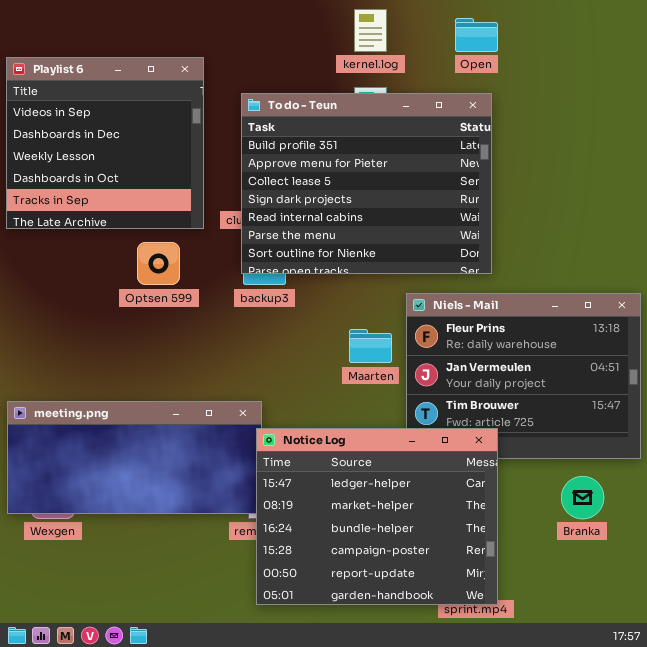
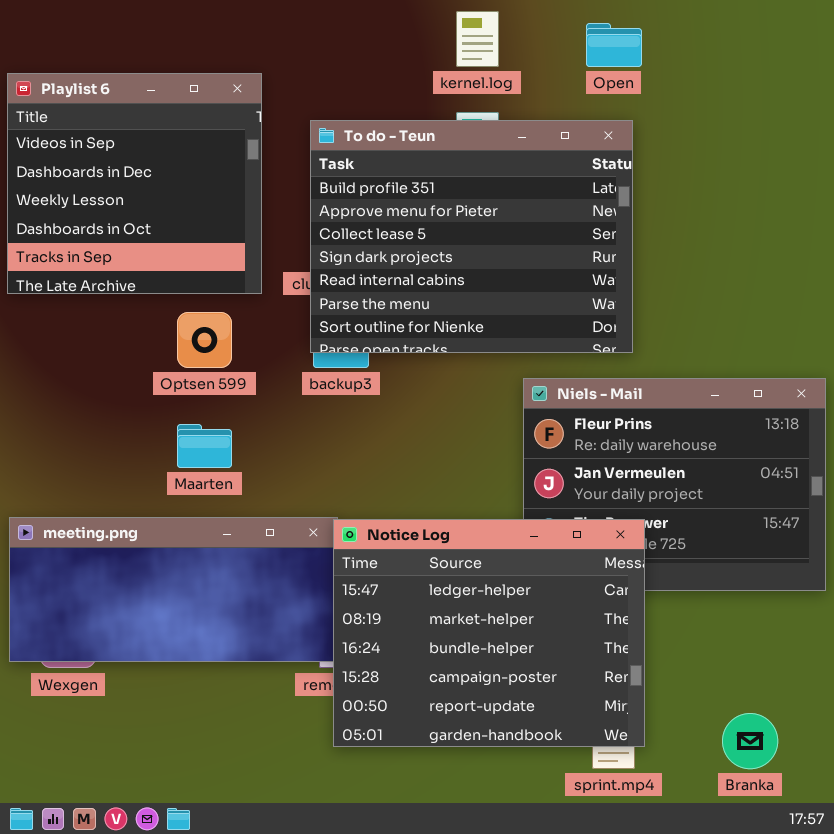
Maarten: [349,329,392,363] -> [177,424,232,468], moved
Notice Log: [256,428,498,605] -> [333,519,645,747], moved
Branka: [561,476,604,519] -> [722,713,778,769], moved

